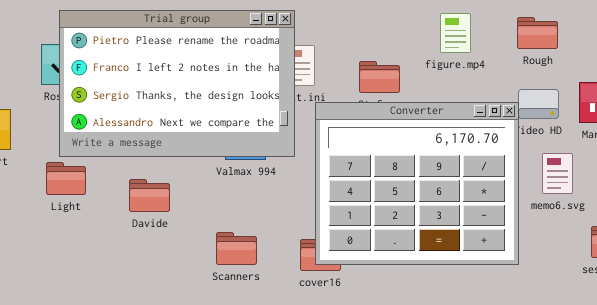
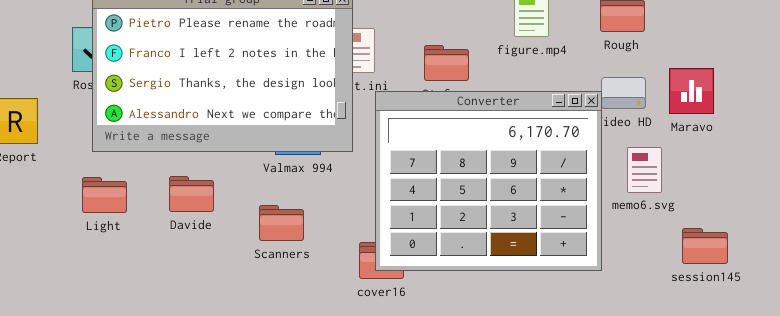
Light: [46,162,86,195] -> [82,177,127,213], moved
Scanners: [216,232,257,265] -> [259,205,304,241], moved

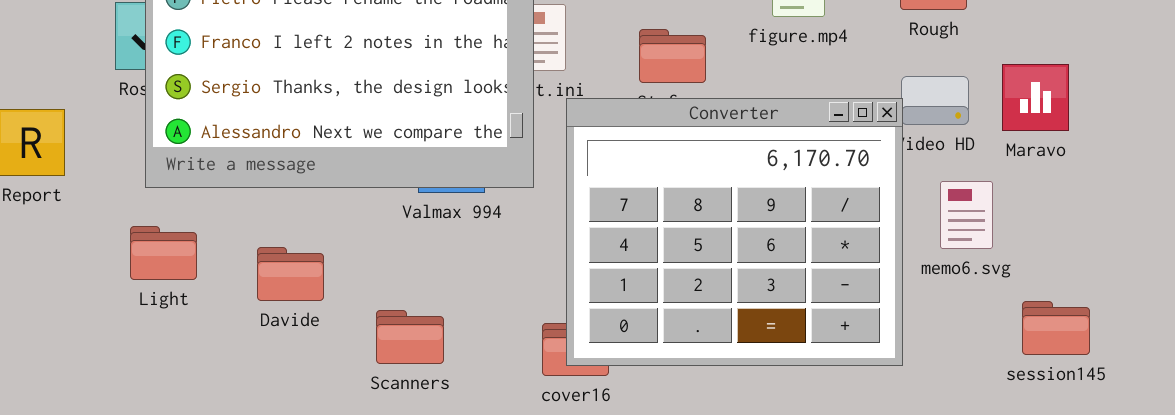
Davide: [169,176,214,212] -> [257,247,324,301], moved
Scanners: [259,205,304,241] -> [376,310,444,364], moved

